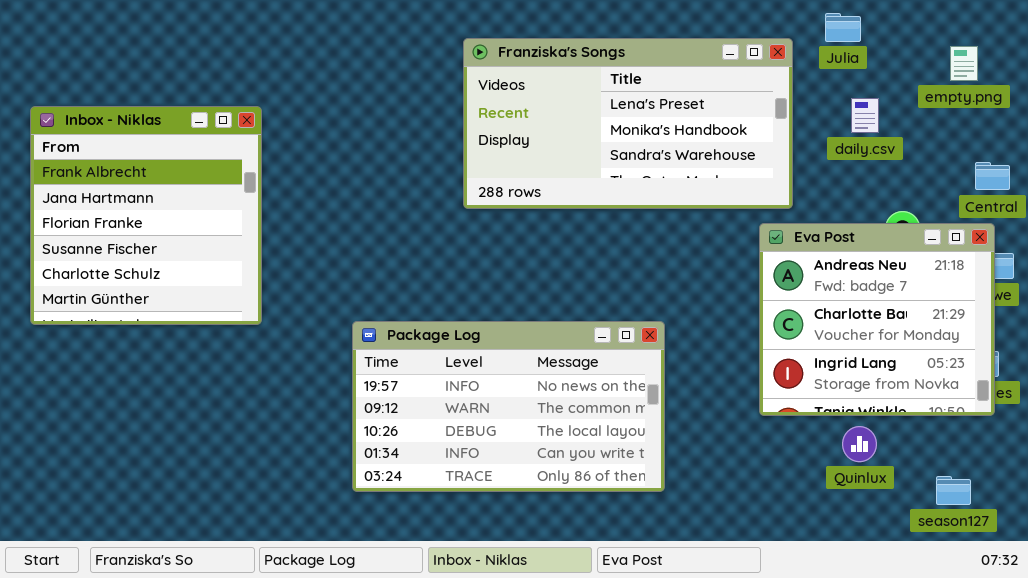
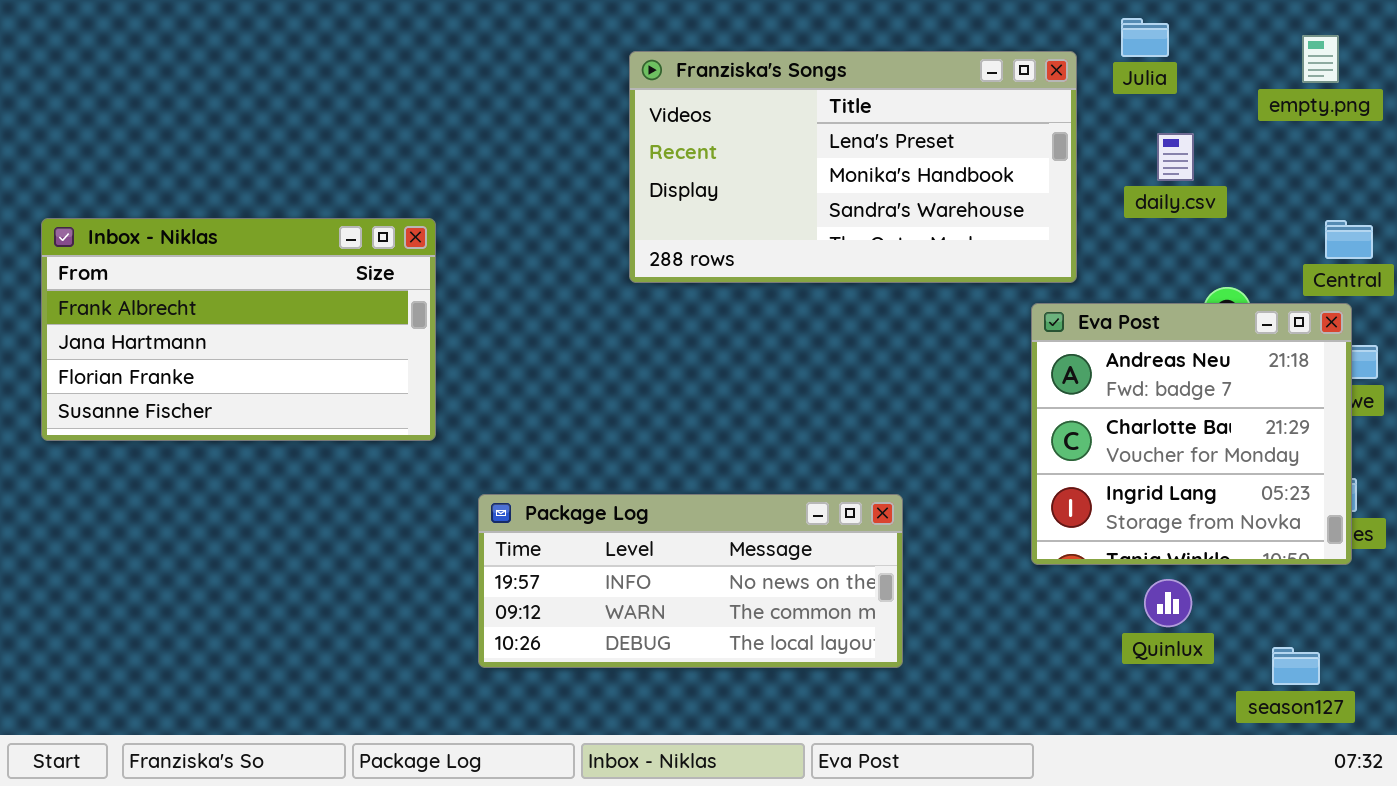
empty.png: [950,46,978,81] -> [1302,35,1339,83], moved
Inbox - Niklas: [30,106,262,325] -> [41,218,436,441], resized
Package Log: [352,321,665,492] -> [478,494,903,668], resized

